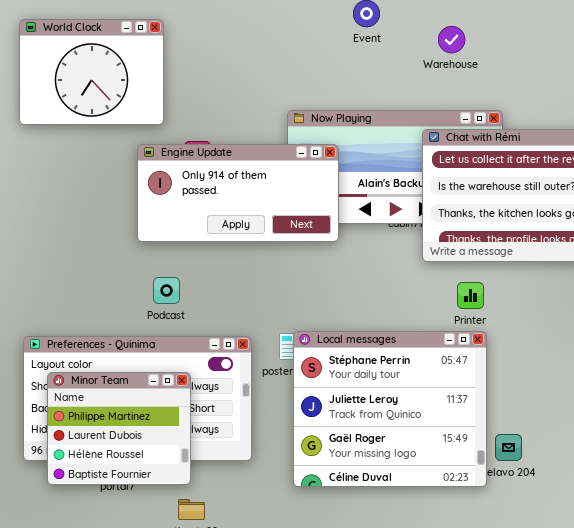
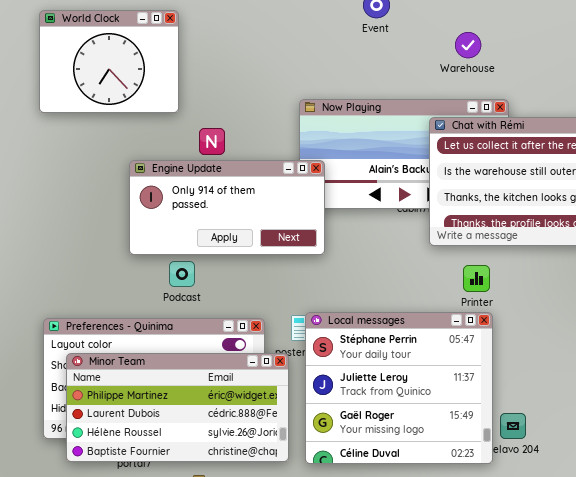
Warehouse: [438,26,465,53] -> [455,32,481,58], moved
Engine Update: [137,144,339,242] -> [129,160,325,255], moved
Minor Team: [47,372,191,485] -> [66,353,289,462], resized

